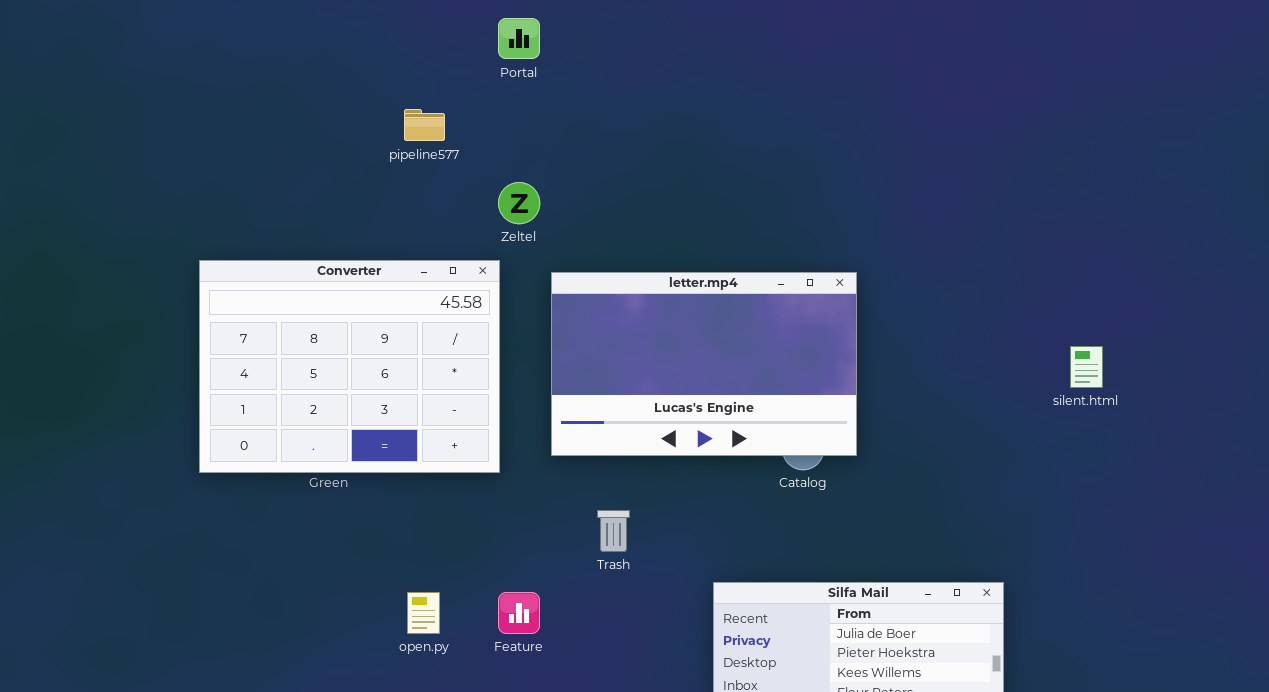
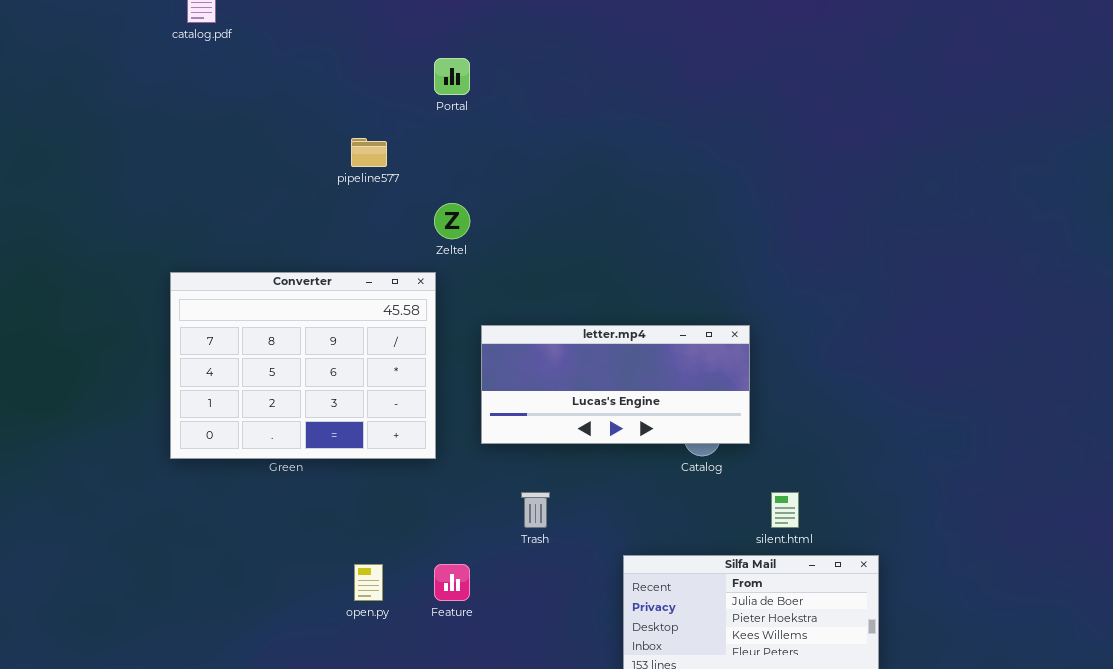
letter.mp4: [551,272,857,456] -> [481,325,750,444], resized
silent.html: [1070,346,1103,388] -> [771,492,799,528], moved

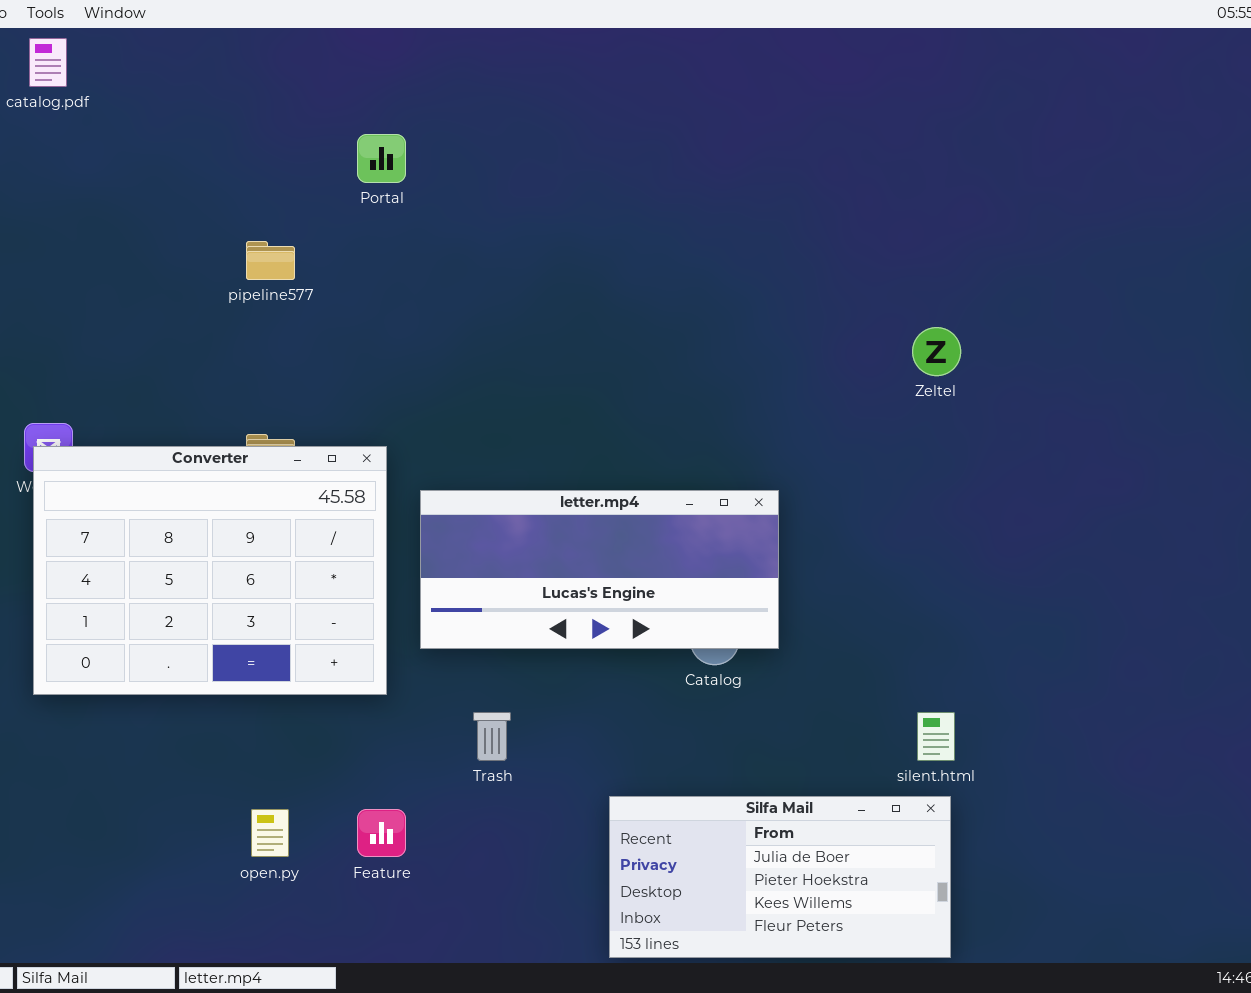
Zeltel: [434,203,470,239] -> [912,327,961,376], moved
Converter: [170,272,436,459] -> [33,446,387,695], moved
silent.html: [771,492,799,528] -> [917,712,955,761], moved

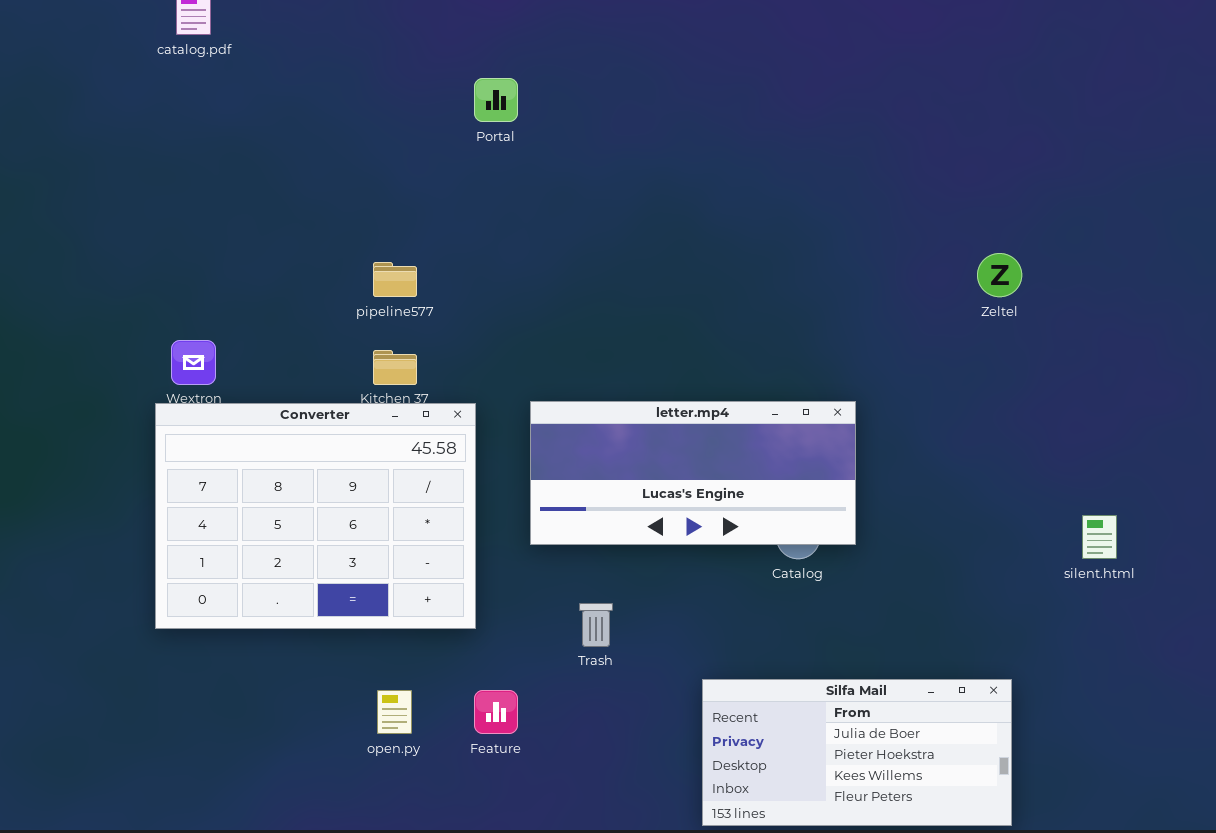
pipeline577: [246,241,295,280] -> [373,262,417,297], moved
Converter: [33,446,387,695] -> [155,403,476,629], moved
silent.html: [917,712,955,761] -> [1082,515,1117,559], moved

